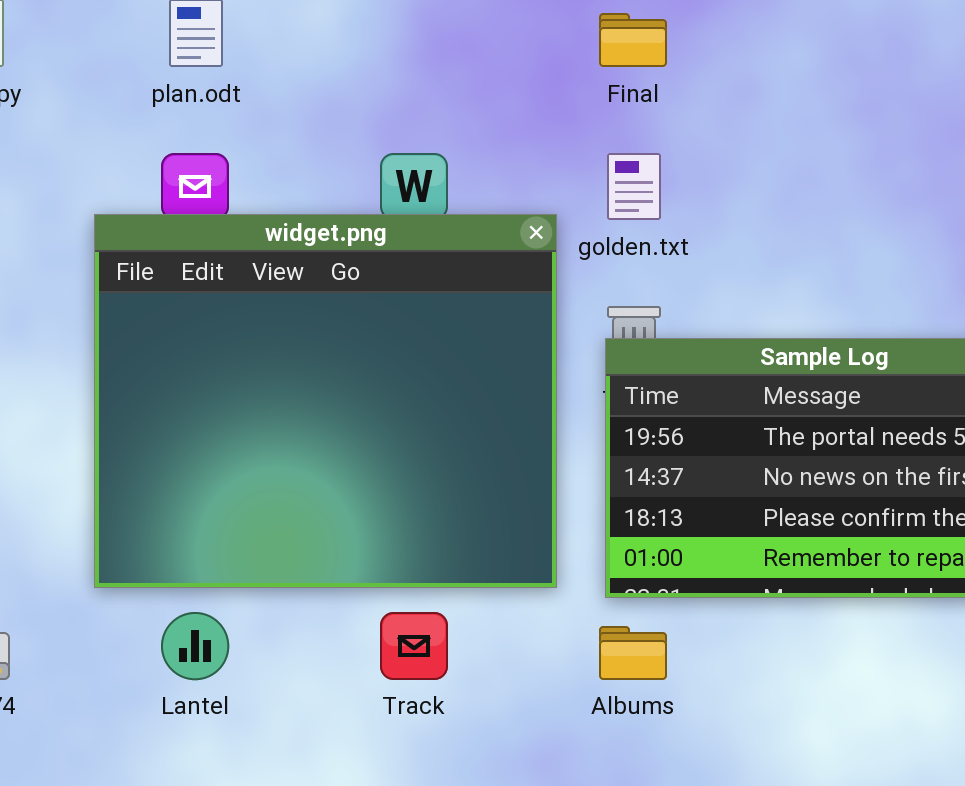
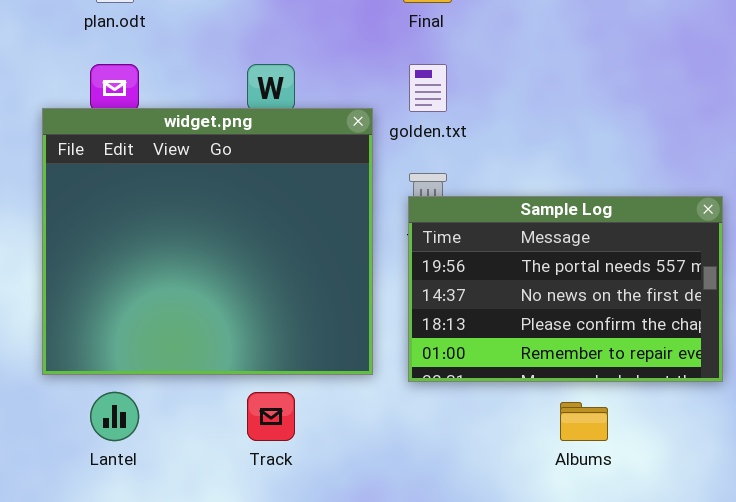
Albums: [599,626,667,680] -> [560,402,608,441], moved

